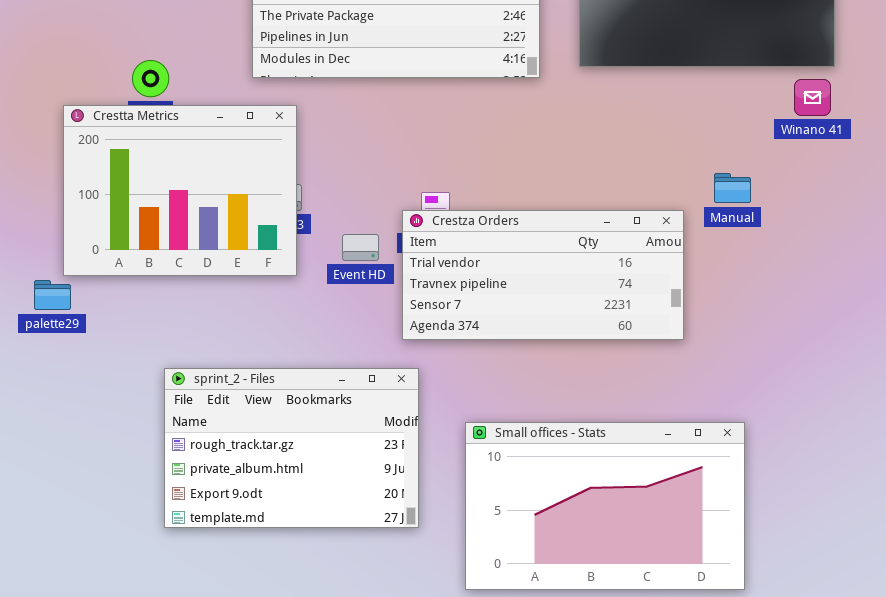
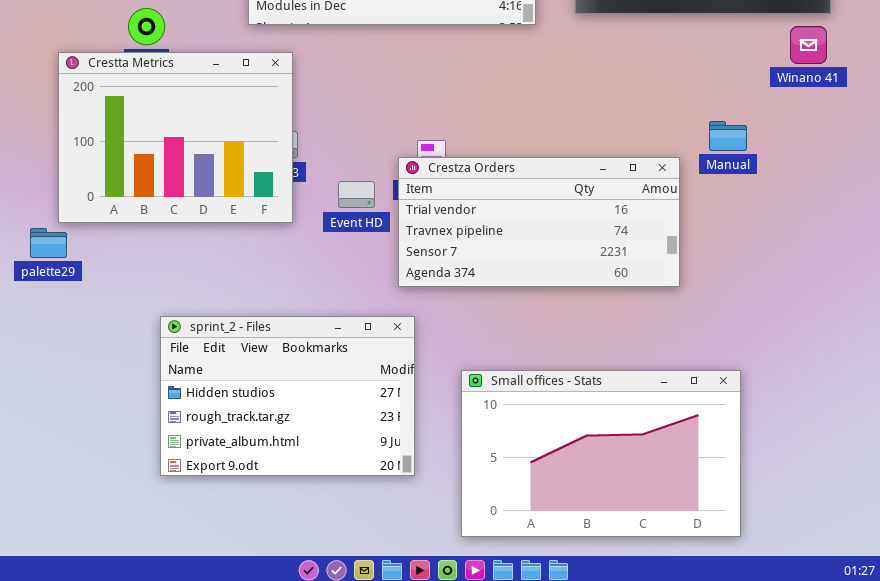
sprint_2 - Files: [164,368,419,528] -> [160,316,415,476], scrolled up 1 row

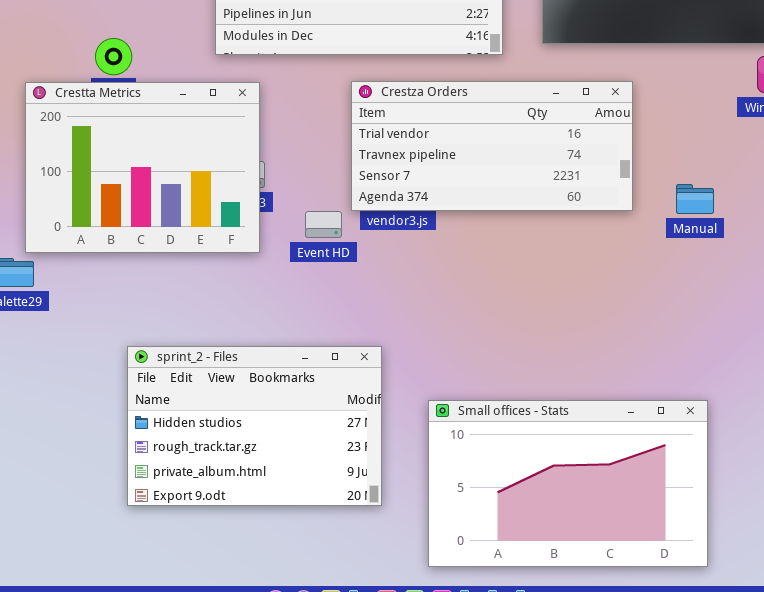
Manual: [709,121,747,151] -> [676,184,714,214], moved
Crestza Orders: [398,157,680,287] -> [351,81,633,211], moved

